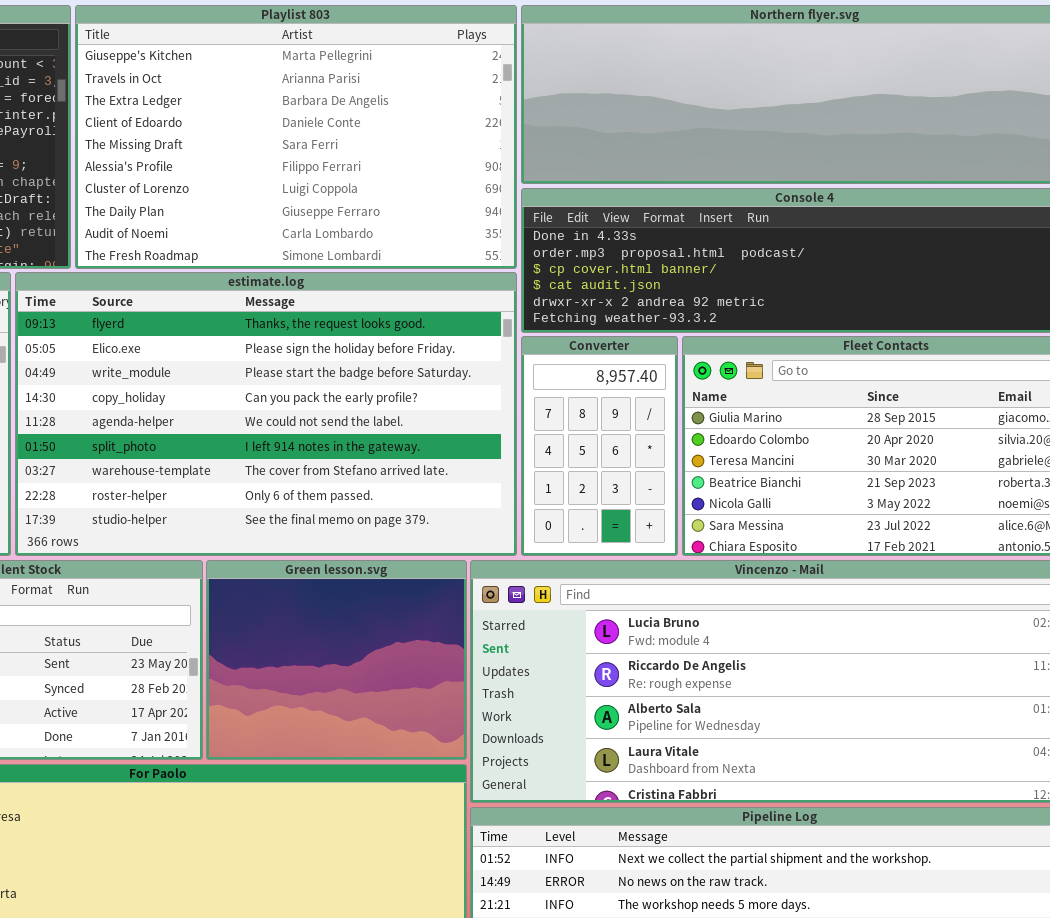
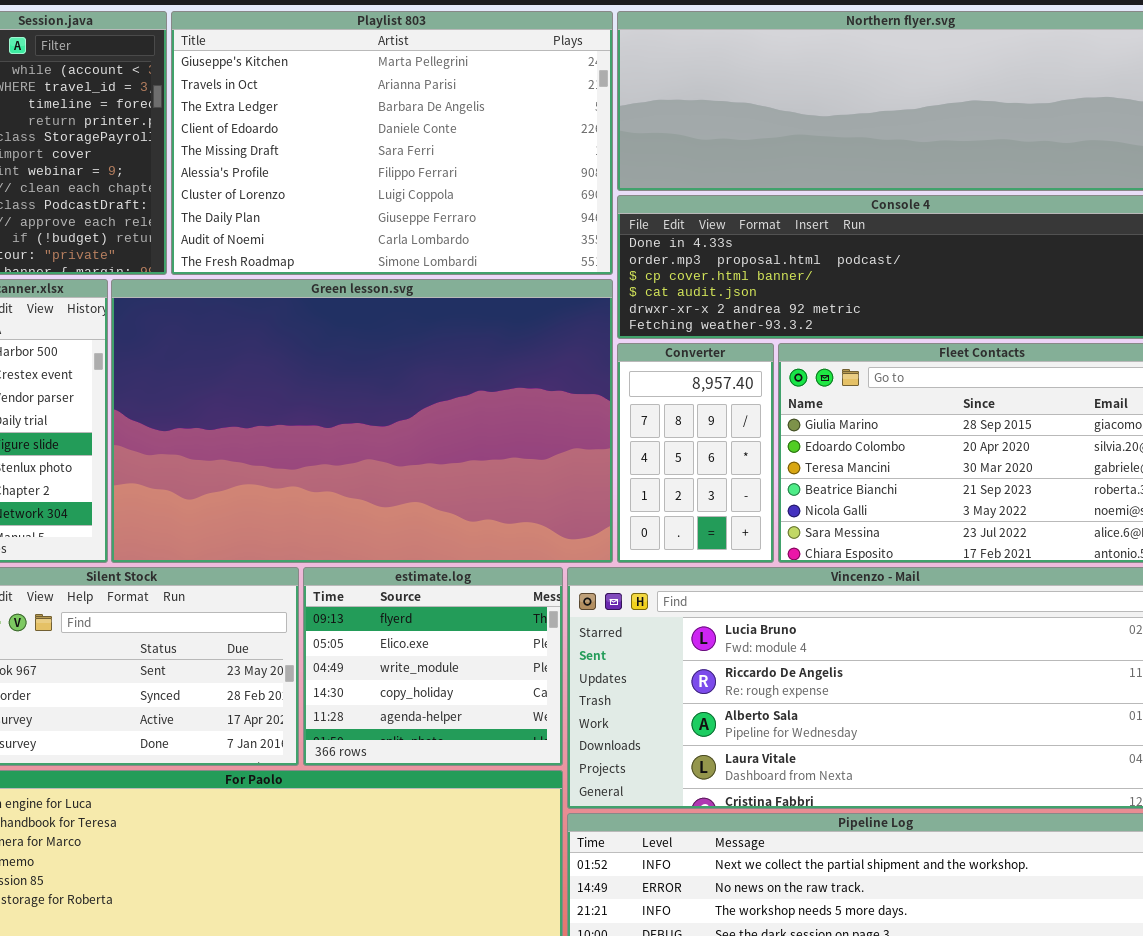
estimate.log: [15,272,517,556] -> [303,567,563,766], moved, resized
Green lesson.svg: [206,560,467,760] -> [111,279,613,563], moved, resized

